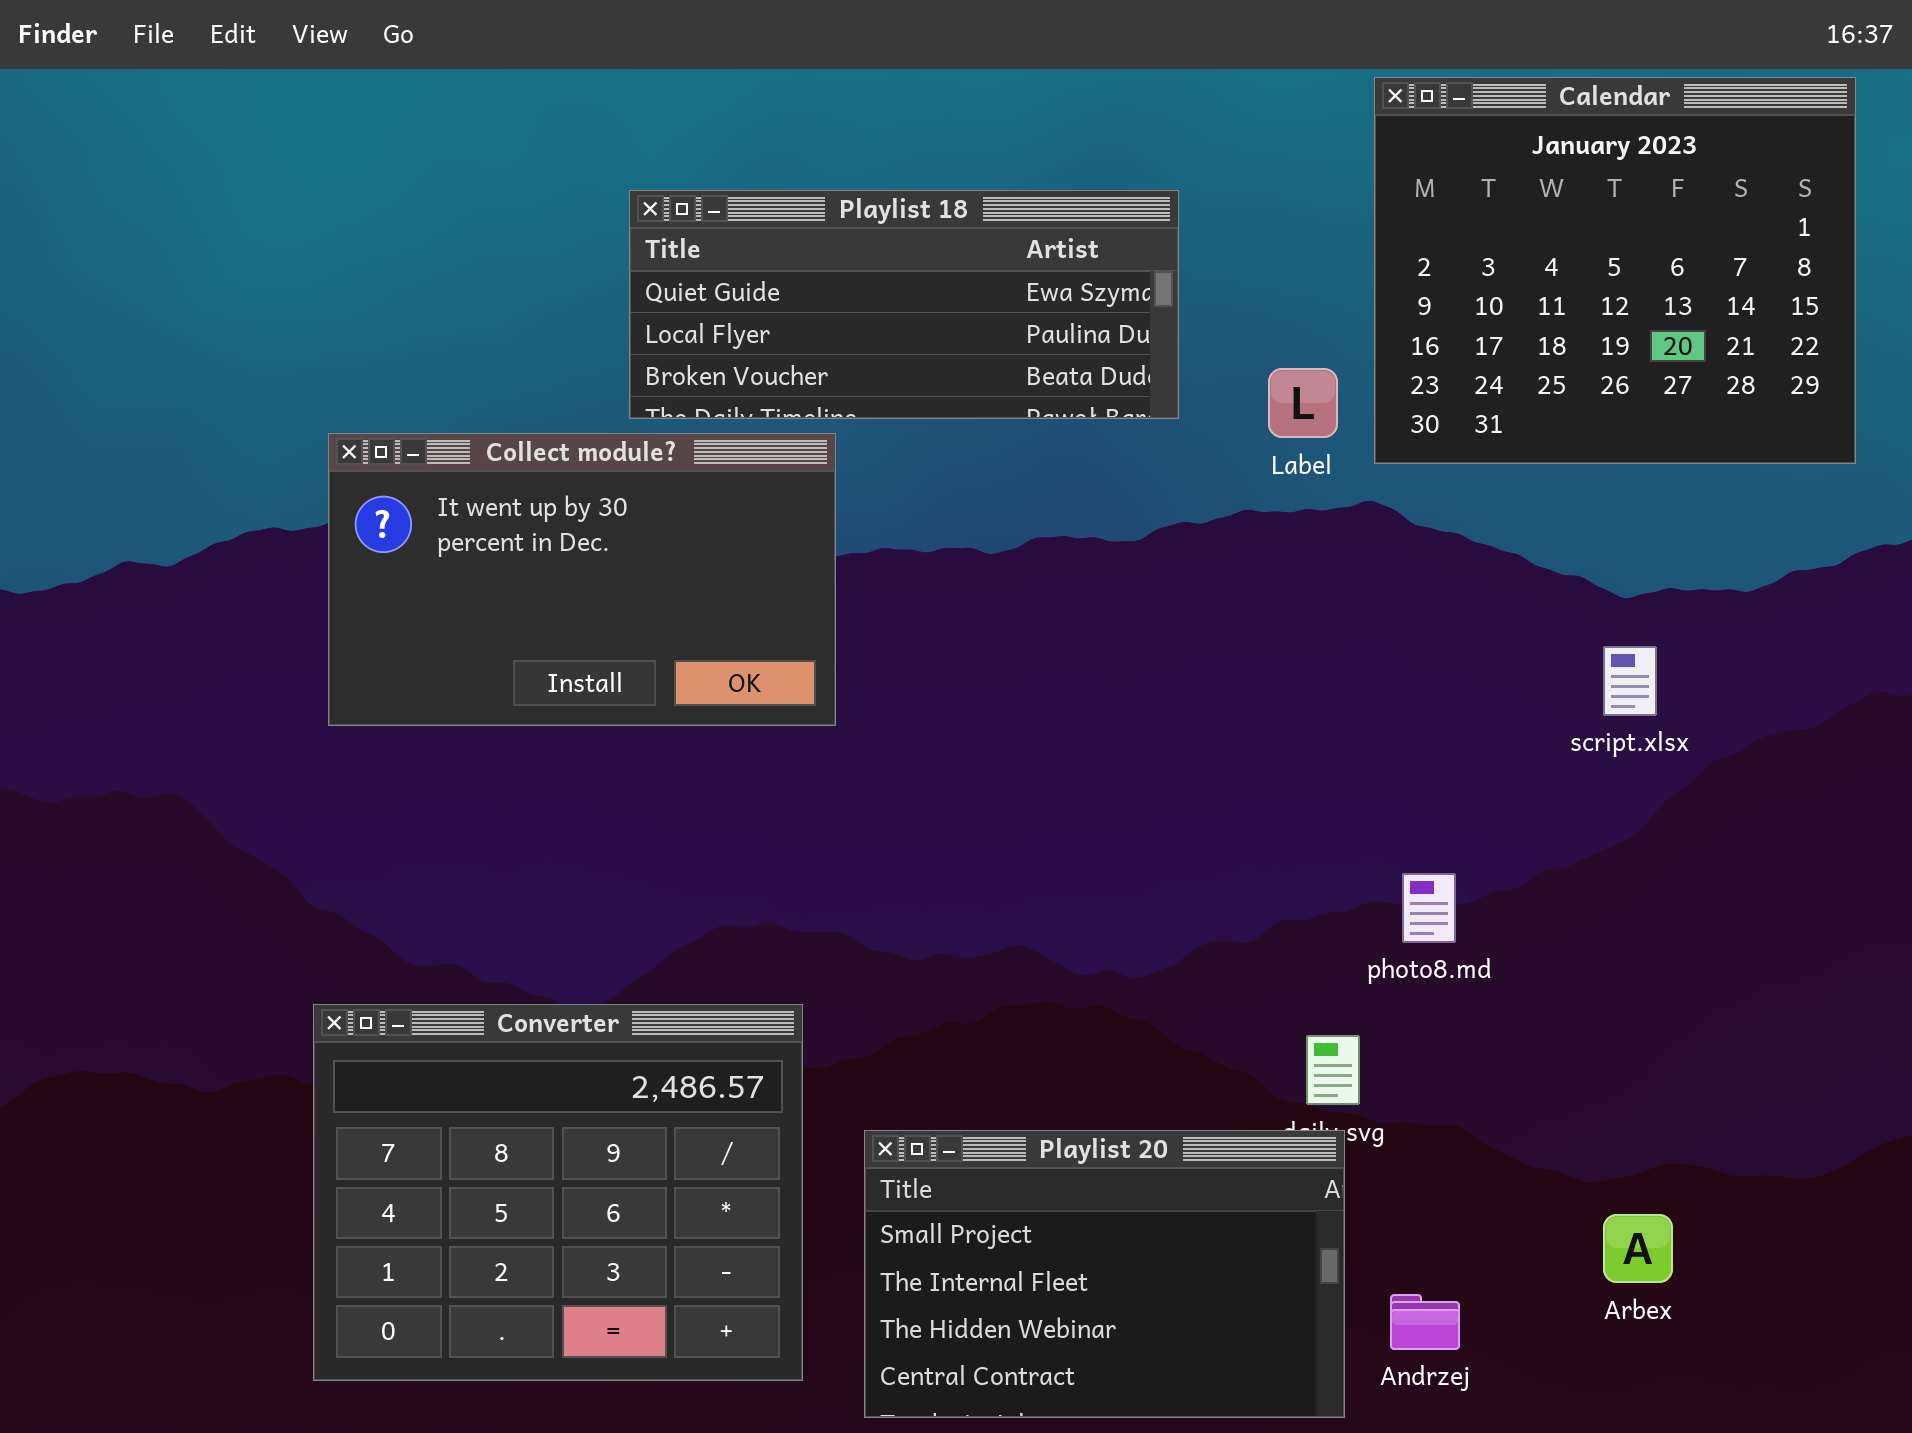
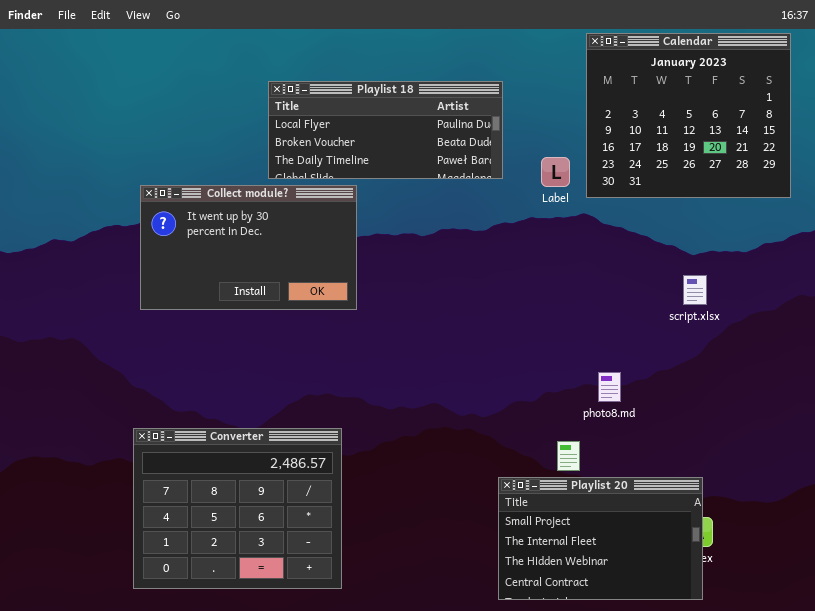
Playlist 18: [629,190,1179,419] -> [268,81,503,179], scrolled down 1 row
Playlist 20: [864,1130,1345,1418] -> [498,477,703,600], moved

